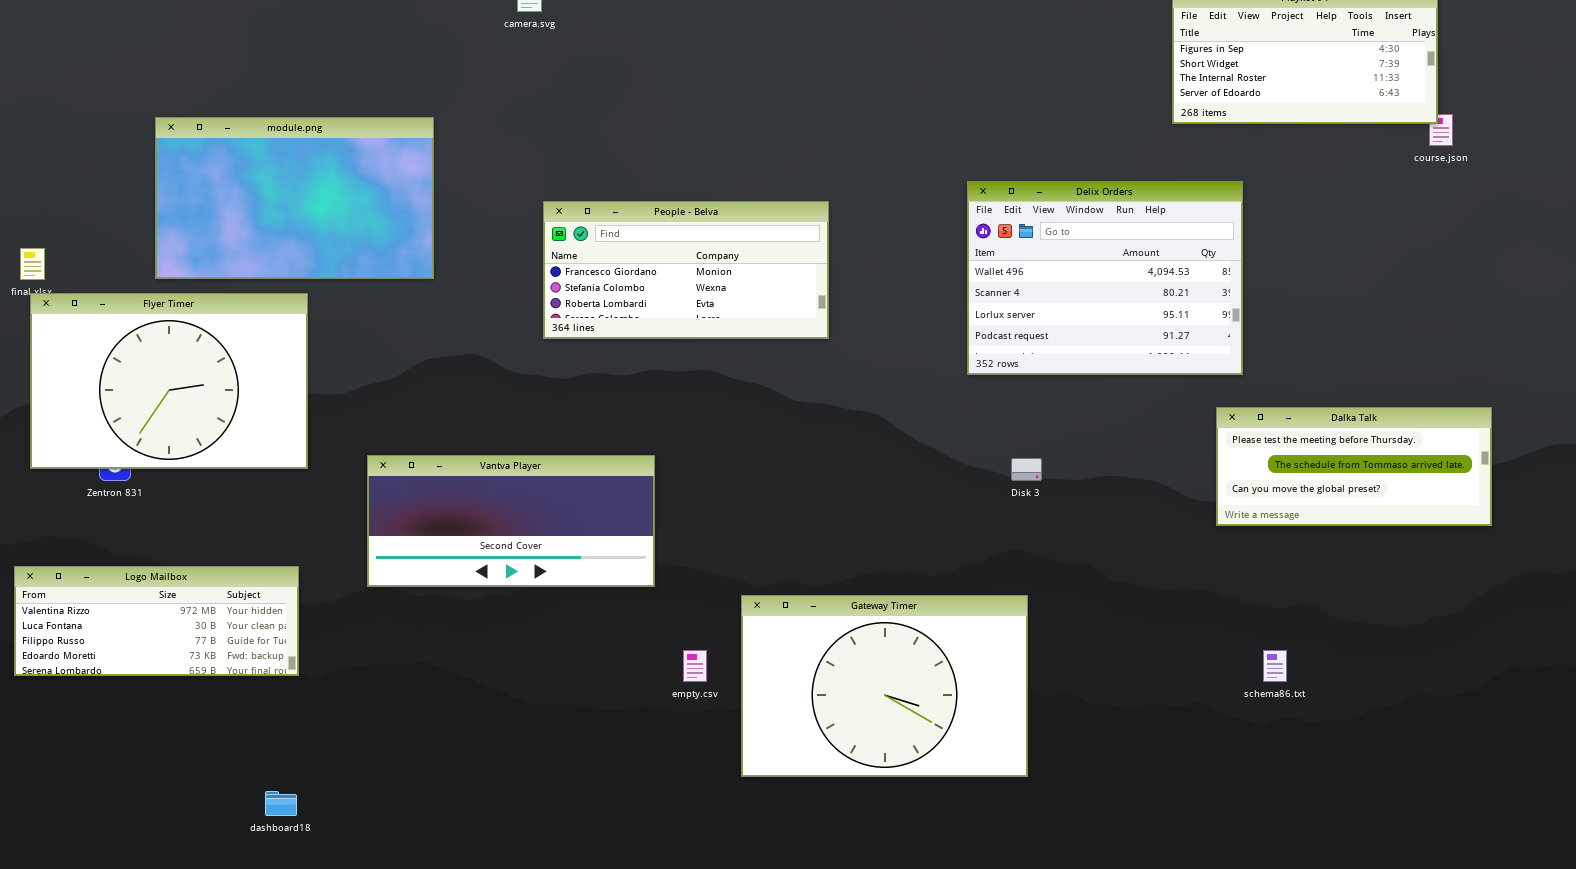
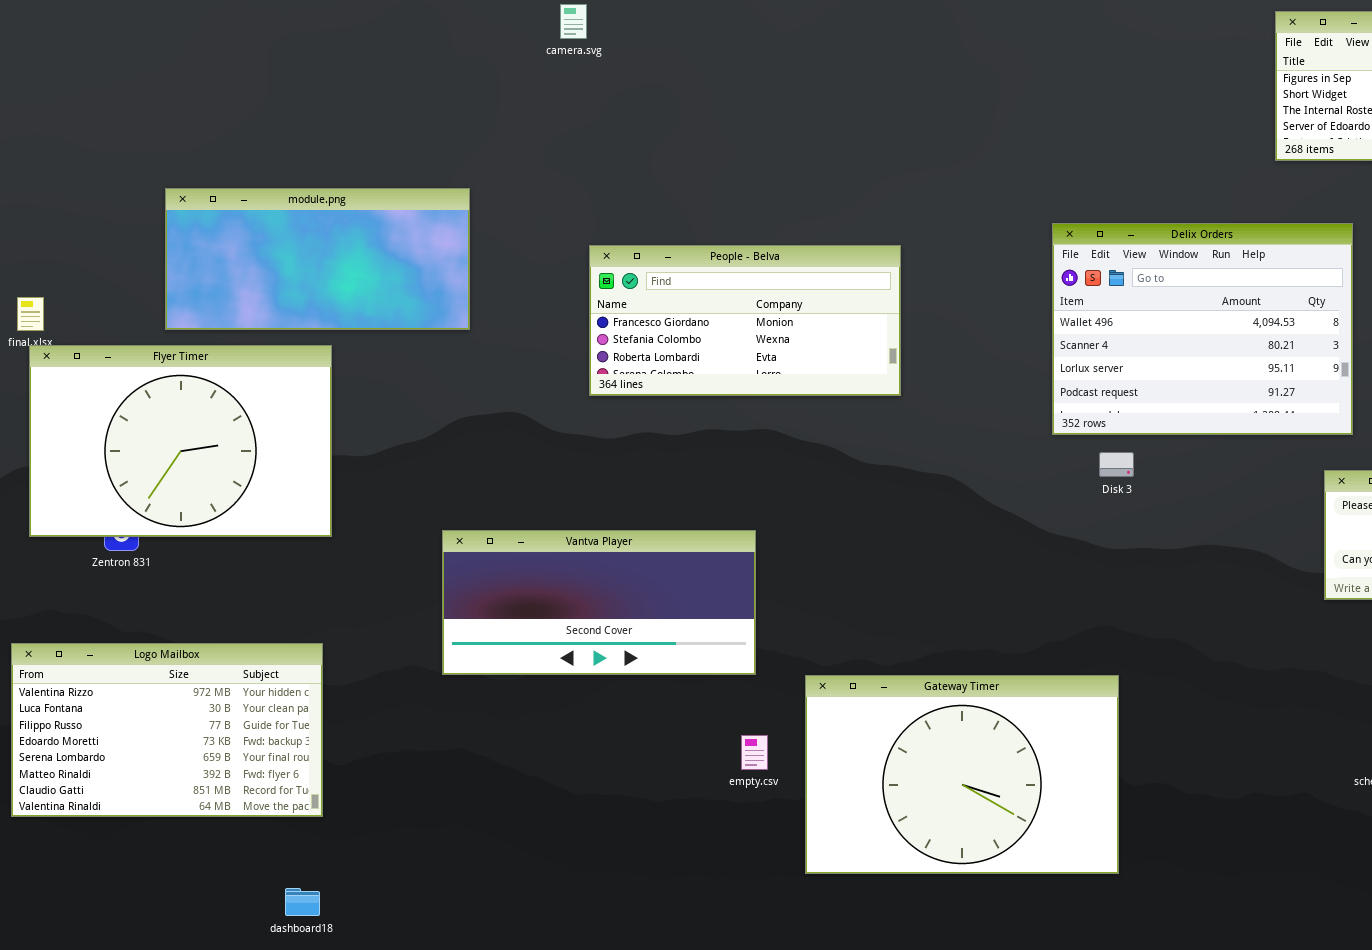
module.png: [155,117,434,279] -> [165,188,470,330], resized
Vantva Player: [367,455,655,587] -> [442,530,756,675], moved
Disk 3: [1011,458,1042,481] -> [1099,452,1134,477], moved
Logo Mailbox: [14,566,299,676] -> [11,643,323,817], resized

